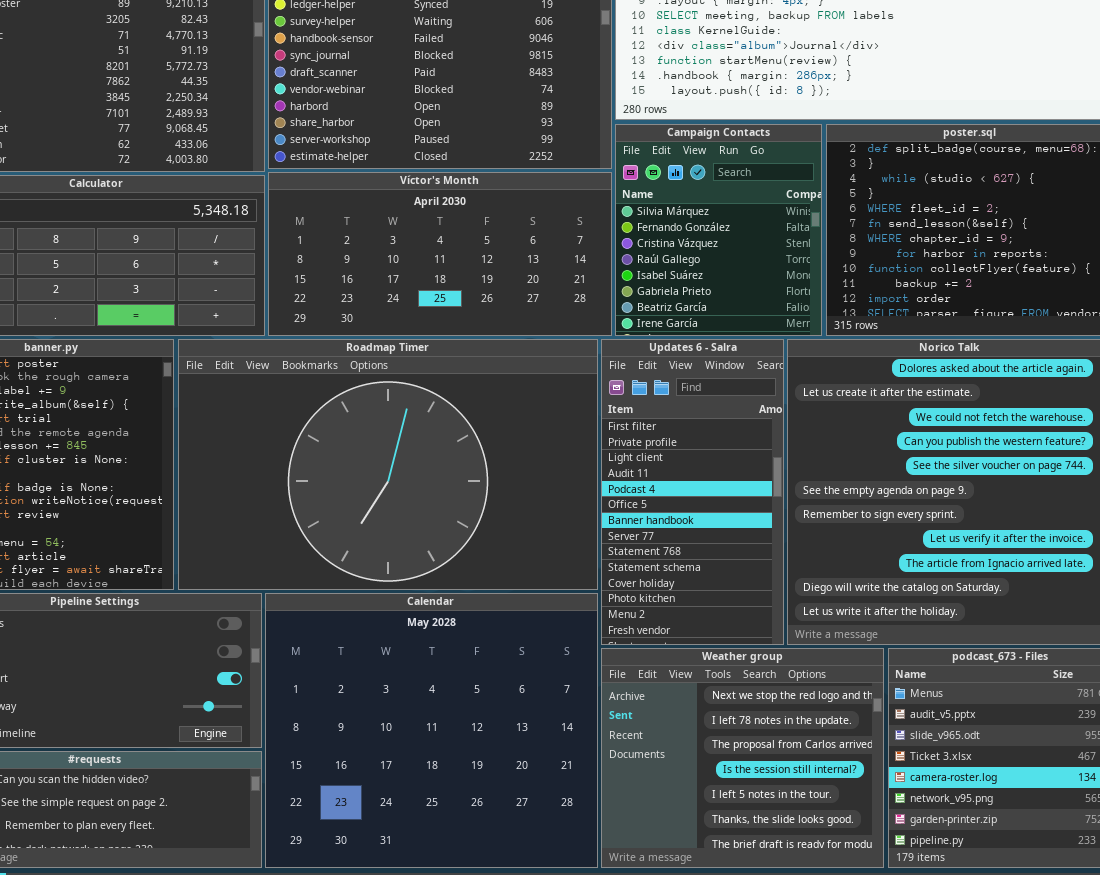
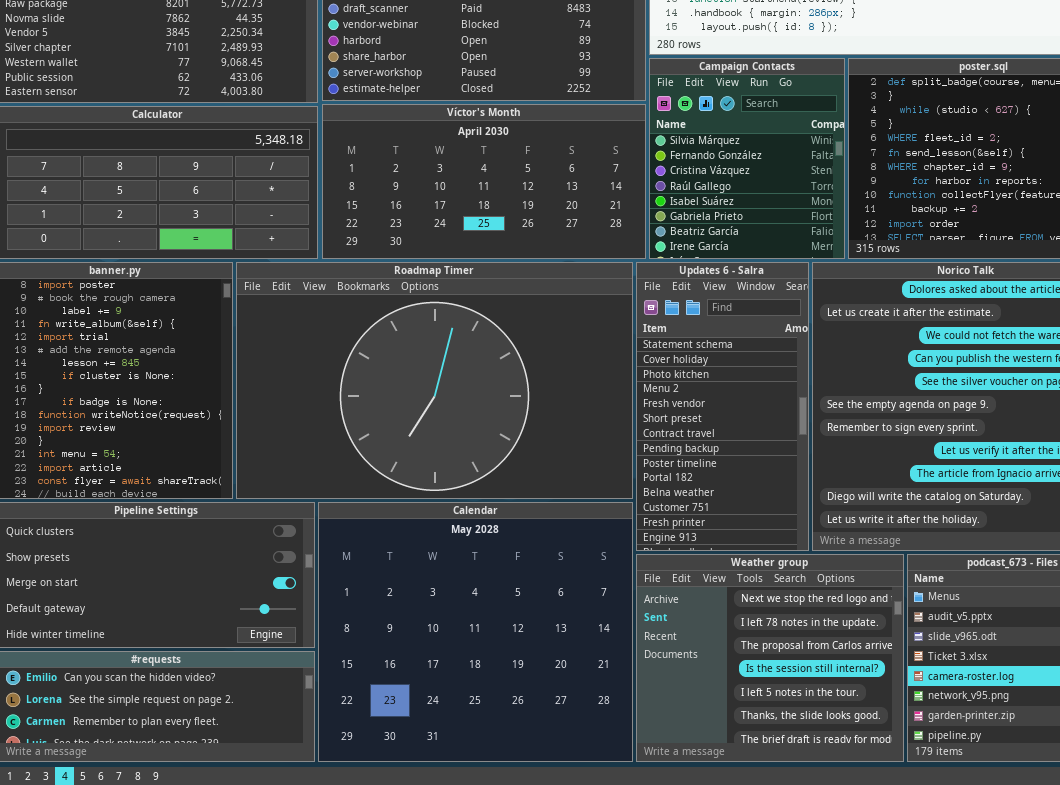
Updates 6 - Salra: [601,339,784,645] -> [636,262,809,551], scrolled down 9 rows

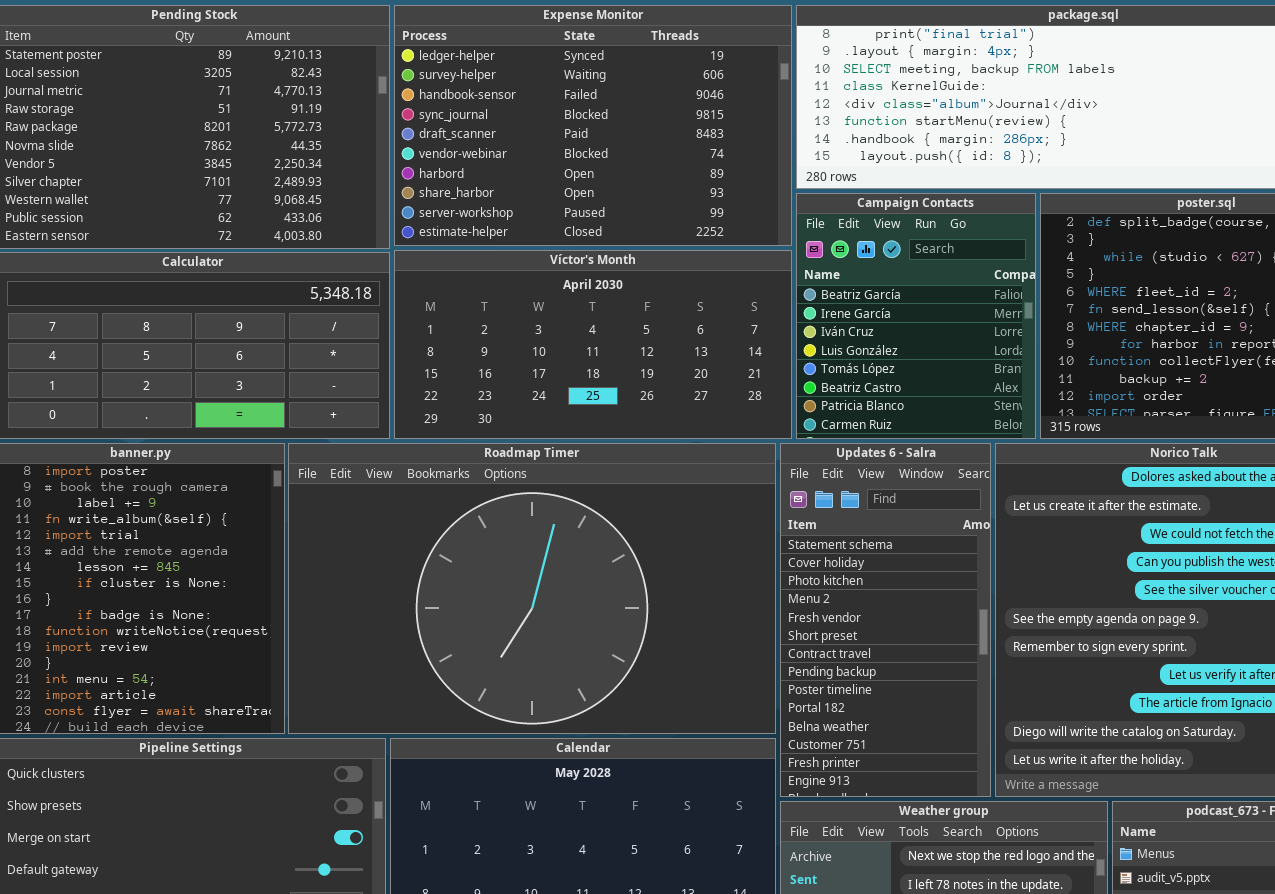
Campaign Contacts: [649,58,845,259] -> [796,193,1036,439], scrolled down 6 rows

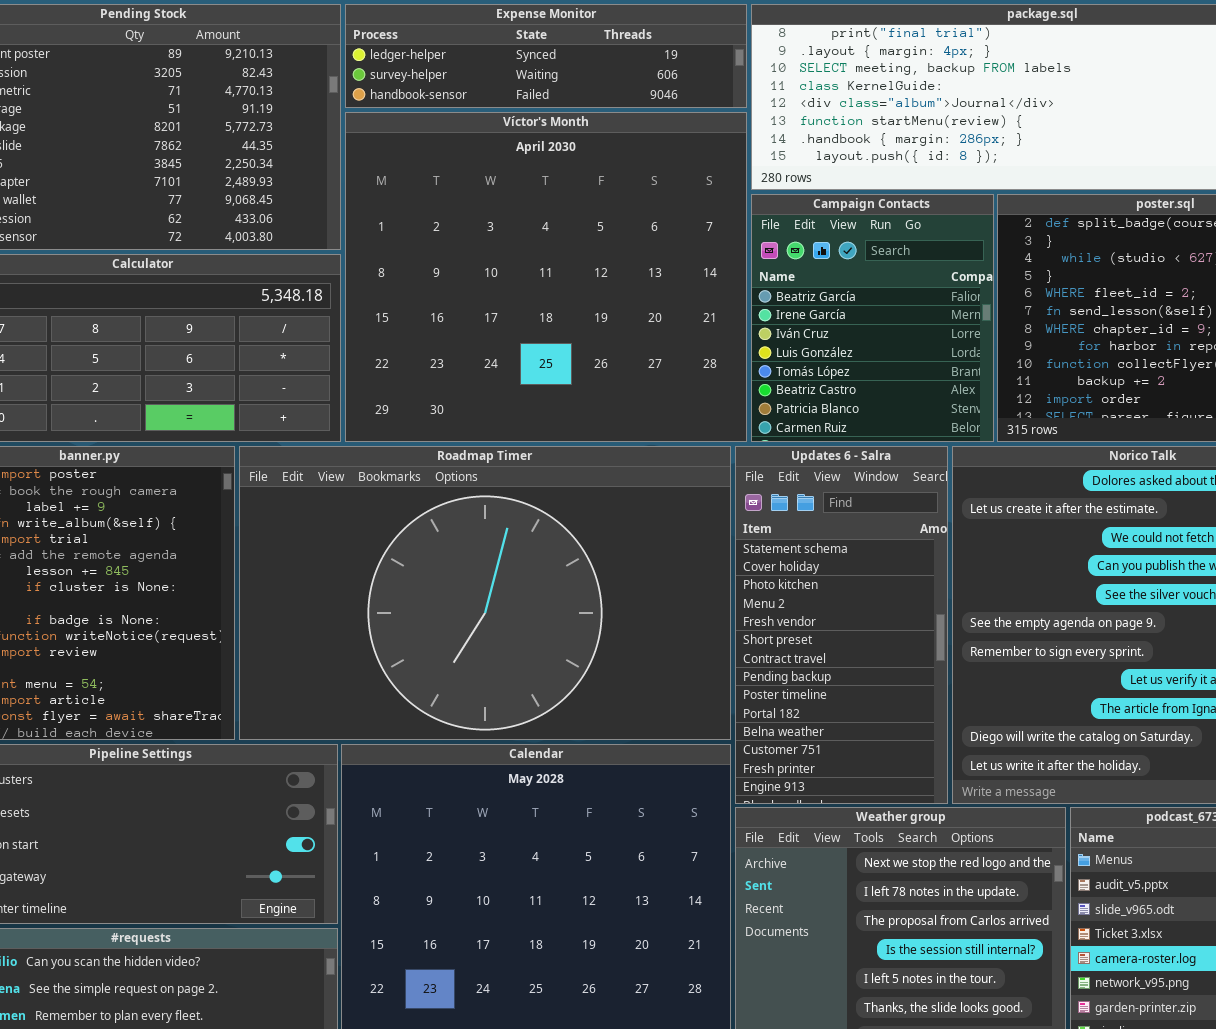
Expense Monitor: [394,5,792,246] -> [345,4,747,108], resized
Víctor's Month: [394,250,792,439] -> [345,112,747,442], resized

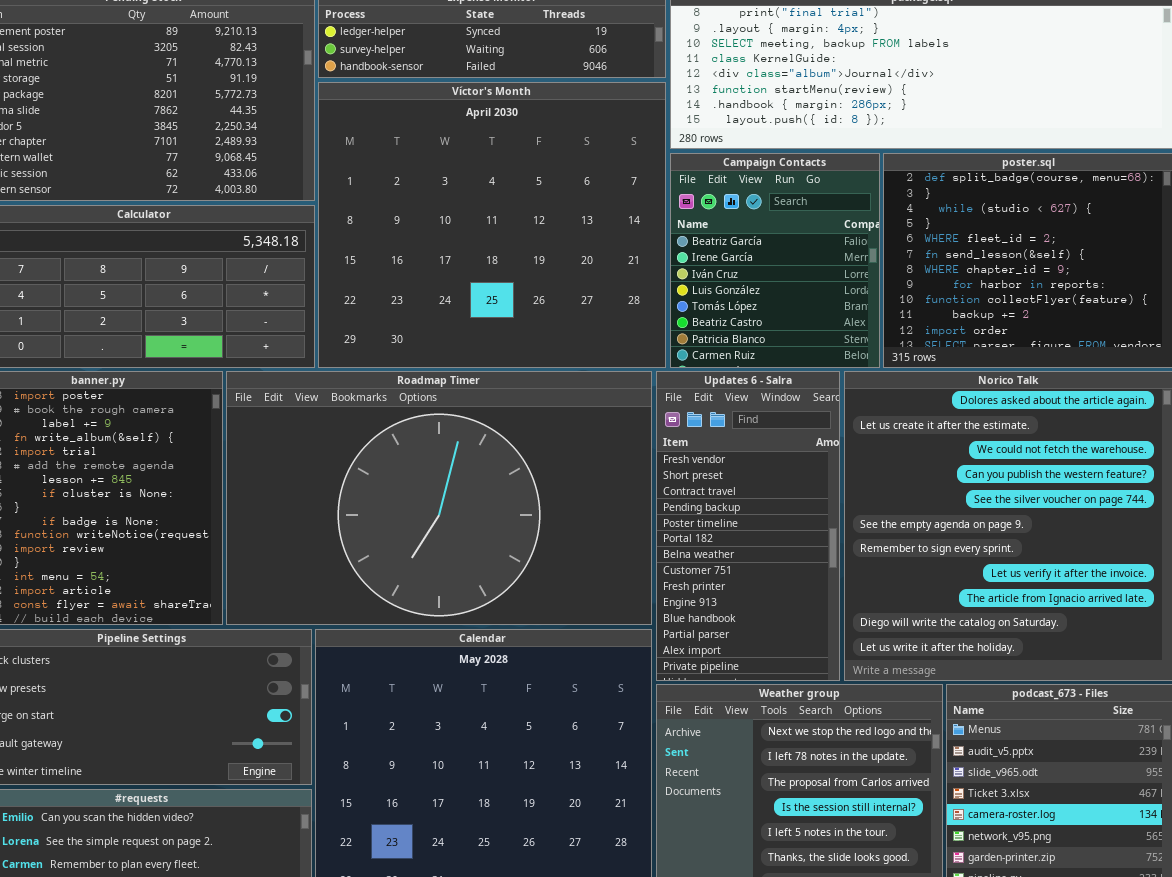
Updates 6 - Salra: [735,446,948,804] -> [656,371,840,681], scrolled down 4 rows

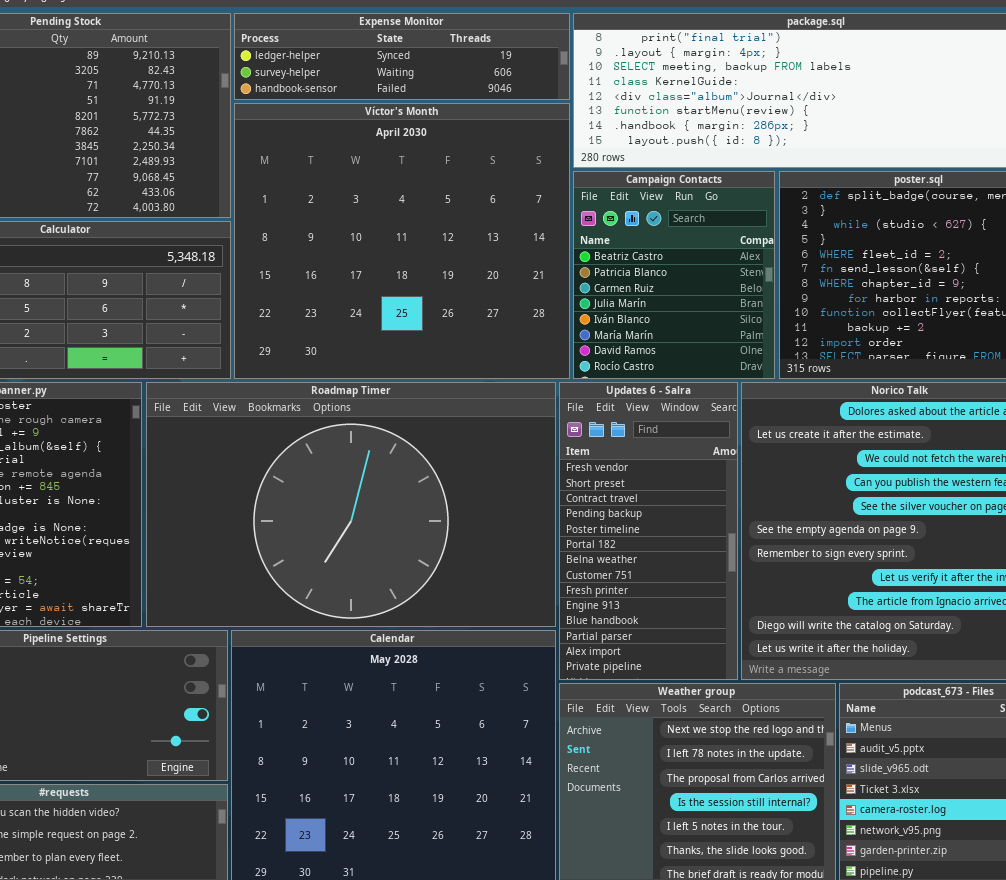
Campaign Contacts: [670,153,880,368] -> [573,171,775,379], scrolled down 5 rows

